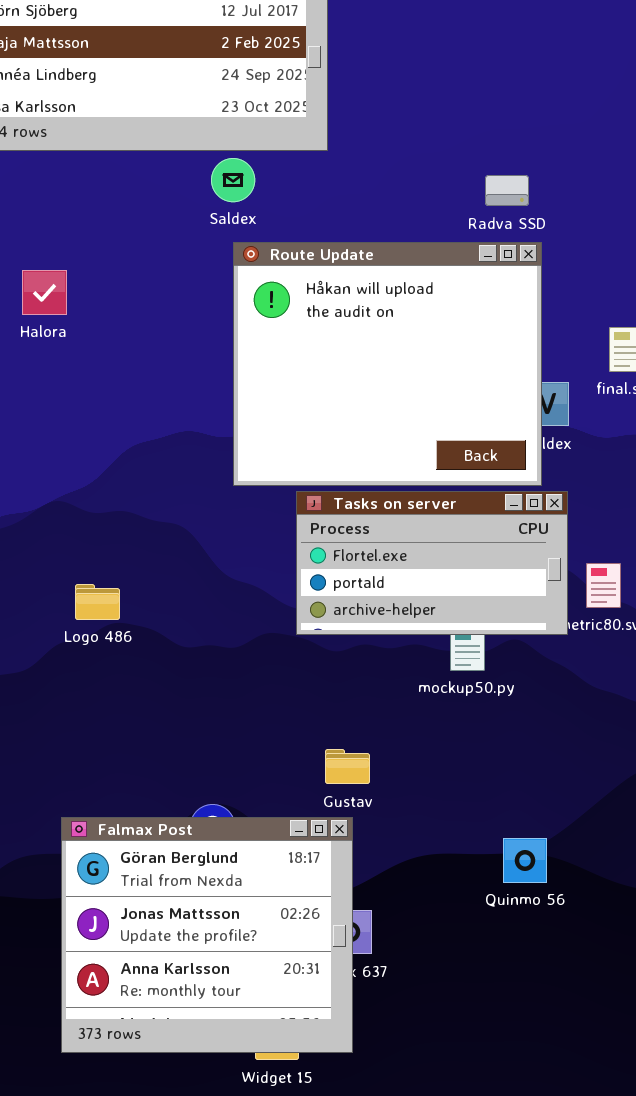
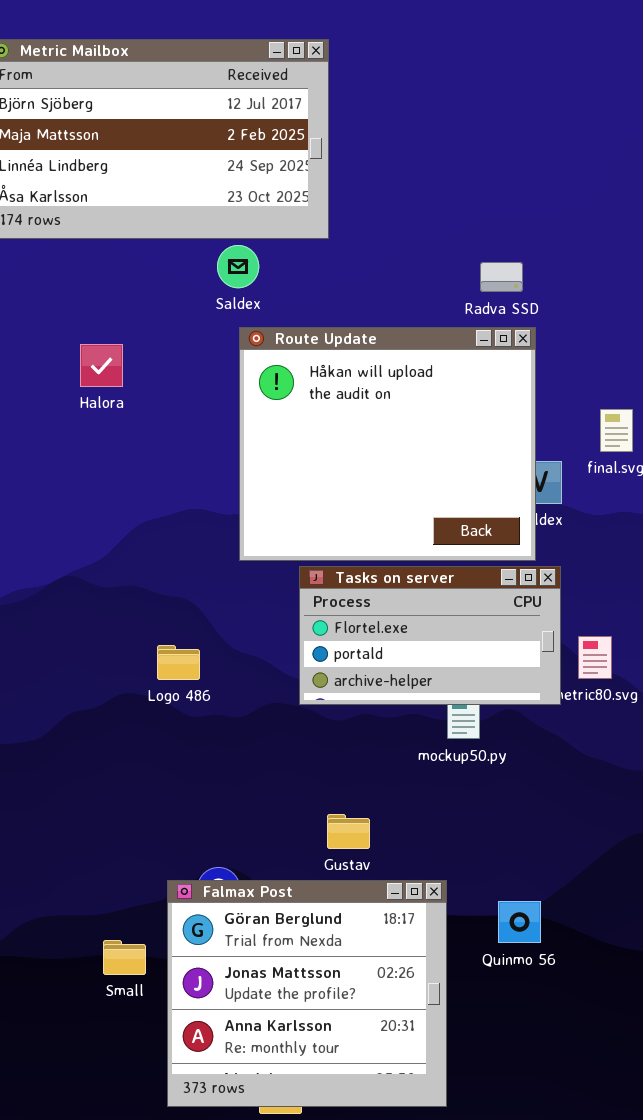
Halora: [22,270,67,315] -> [80,344,123,387], moved
Logo 486: [75,584,120,620] -> [157,645,200,680], moved
Falmax Post: [61,817,353,1053] -> [167,880,447,1107], moved

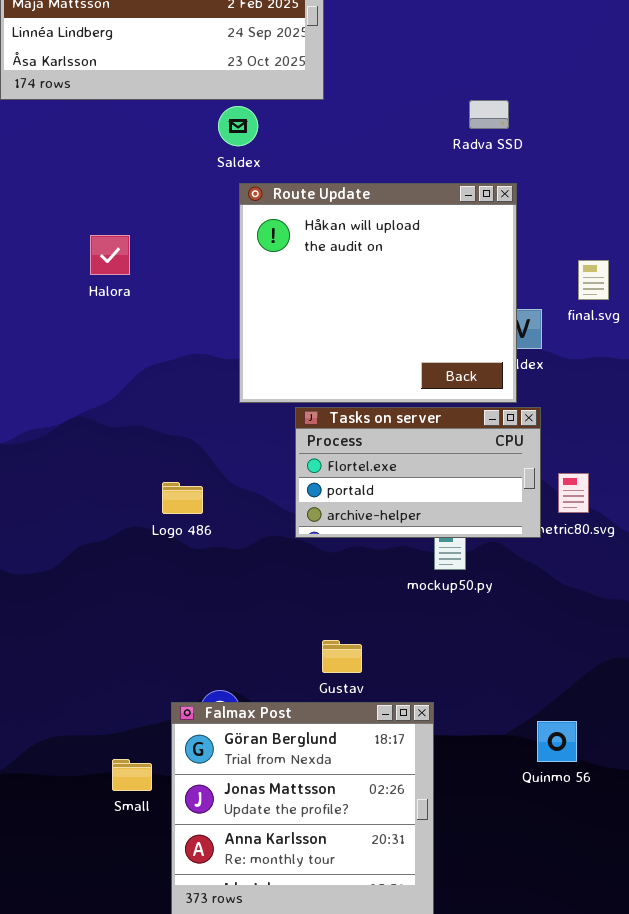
Radva SSD: [480,262,523,292] -> [469,100,509,129], moved
Halora: [80,344,123,387] -> [90,235,130,275], moved
Quinmo 56: [498,901,541,943] -> [537,721,577,762], moved

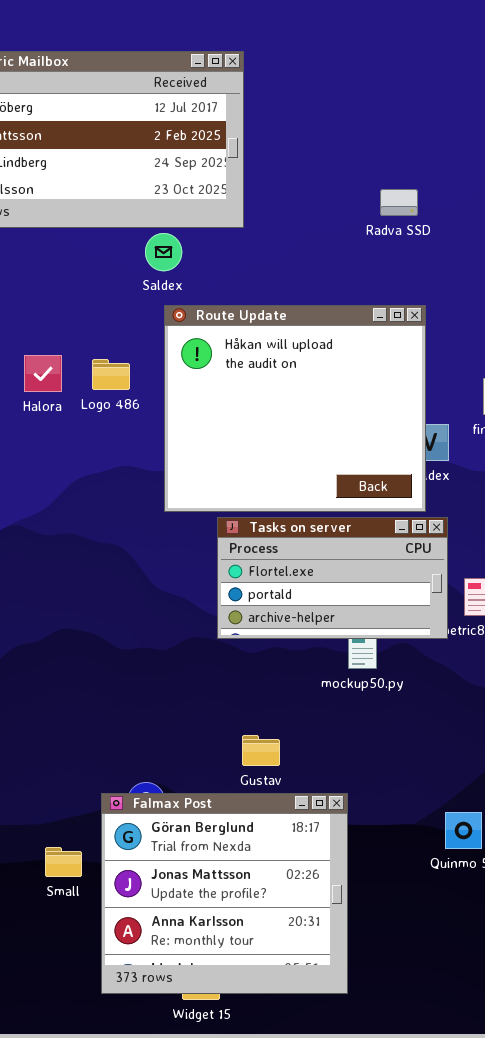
Radva SSD: [469,100,509,129] -> [380,189,418,216], moved
Logo 486: [162,482,203,514] -> [92,359,130,390], moved

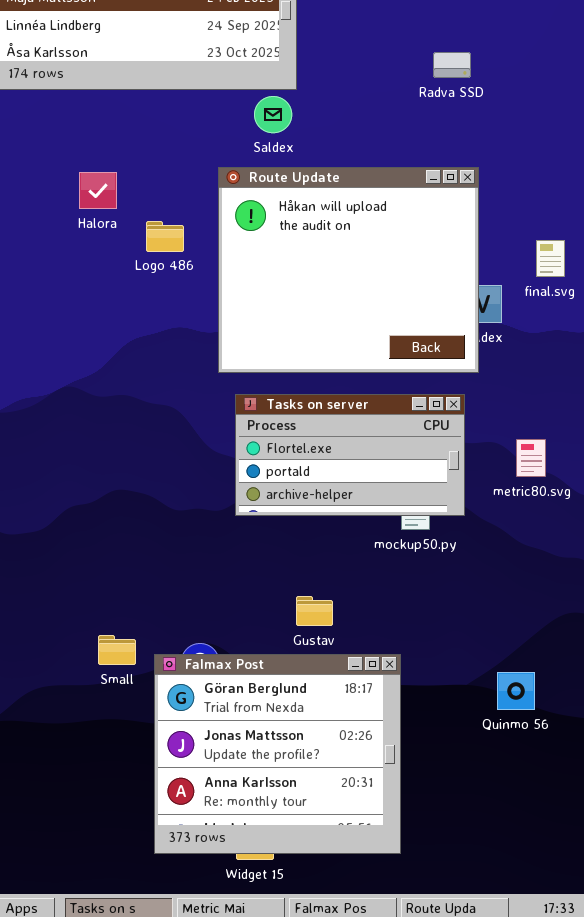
Saldex: [145,233,182,271] -> [254,96,292,133], moved
Halora: [24,355,62,392] -> [79,172,117,209], moved
Tasks on server: [217,517,448,639] -> [235,394,465,516], moved
Small: [45,847,82,877] -> [98,635,136,665], moved

